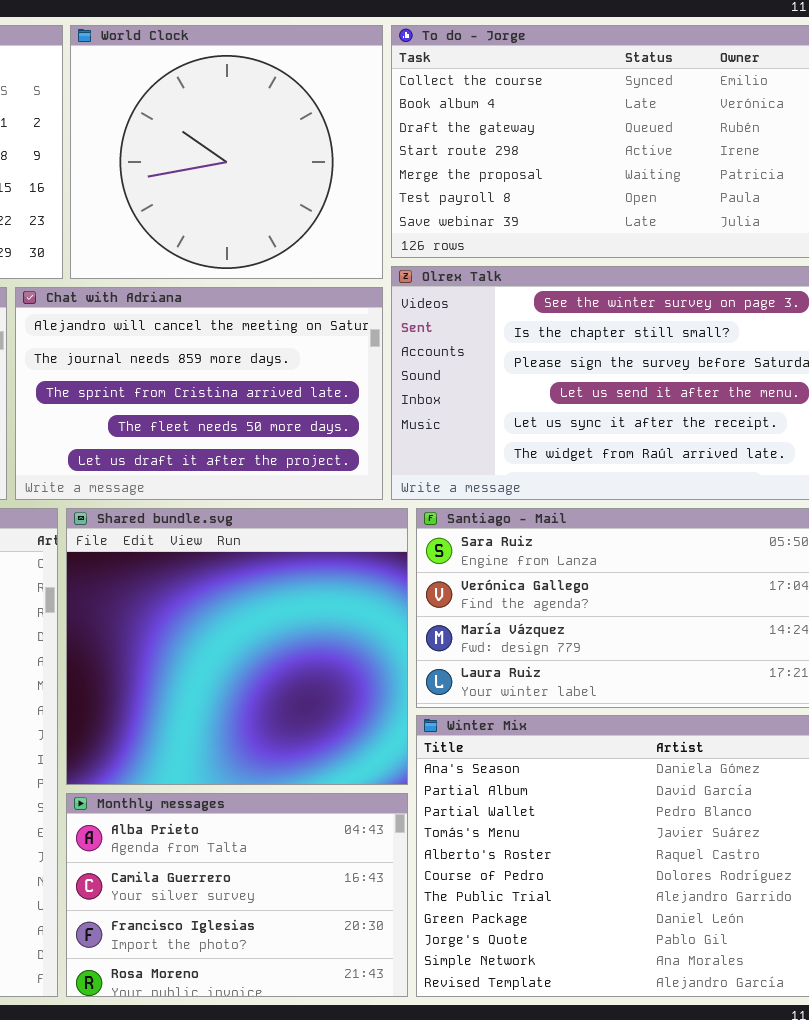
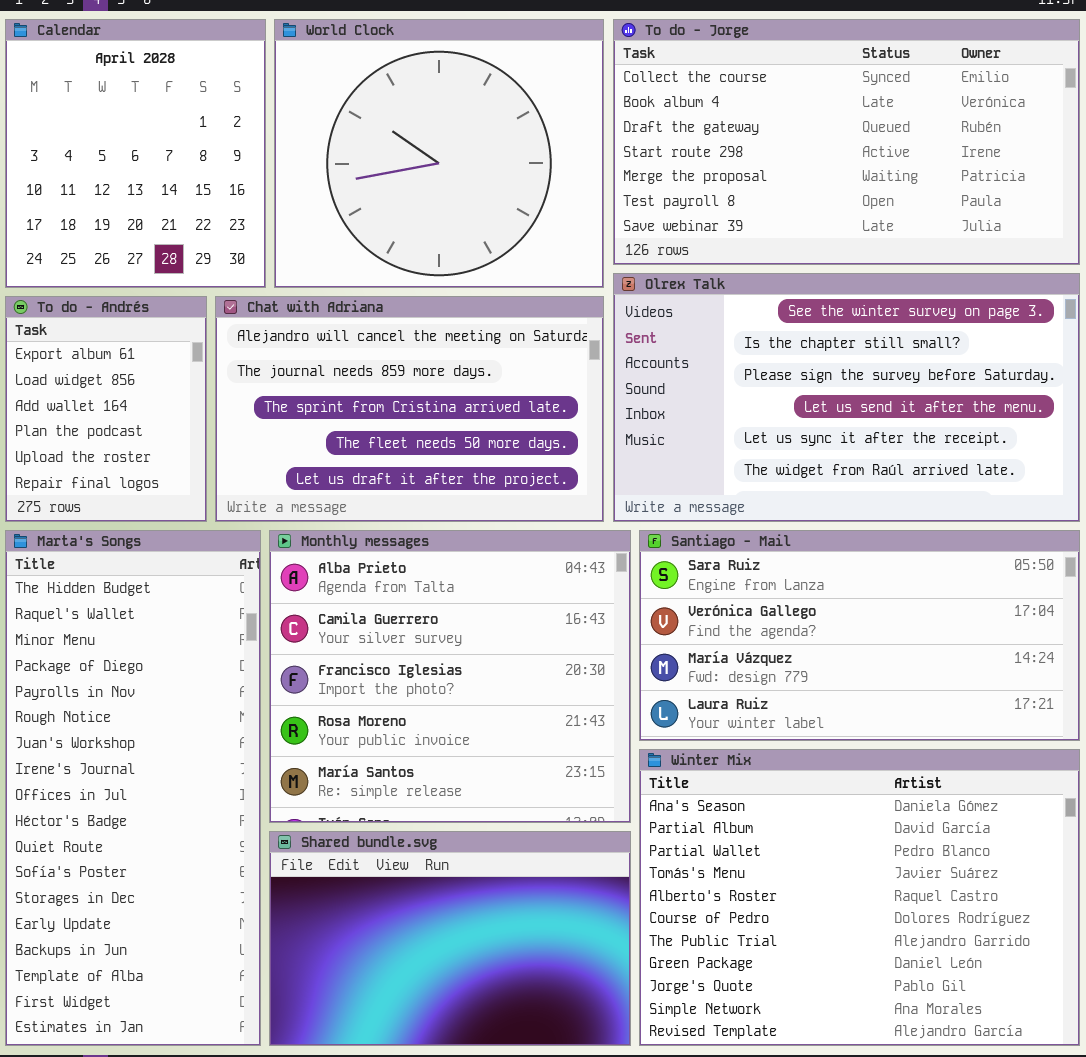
Shared bundle.svg: [66,508,408,785] -> [269,831,631,1046], moved, resized
Monthly messages: [66,793,408,997] -> [269,530,631,823], moved, resized

